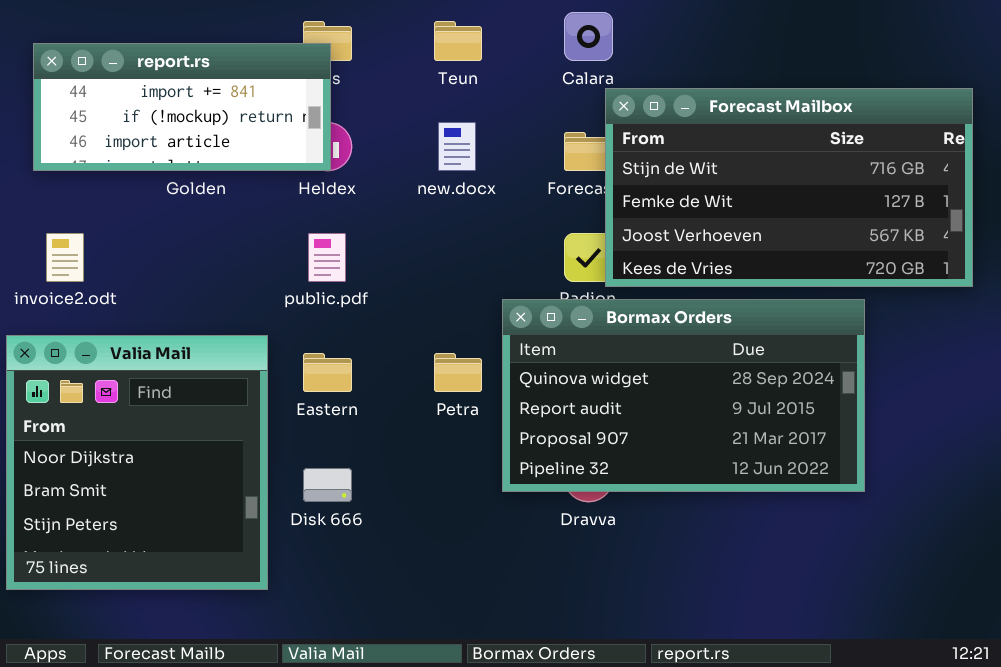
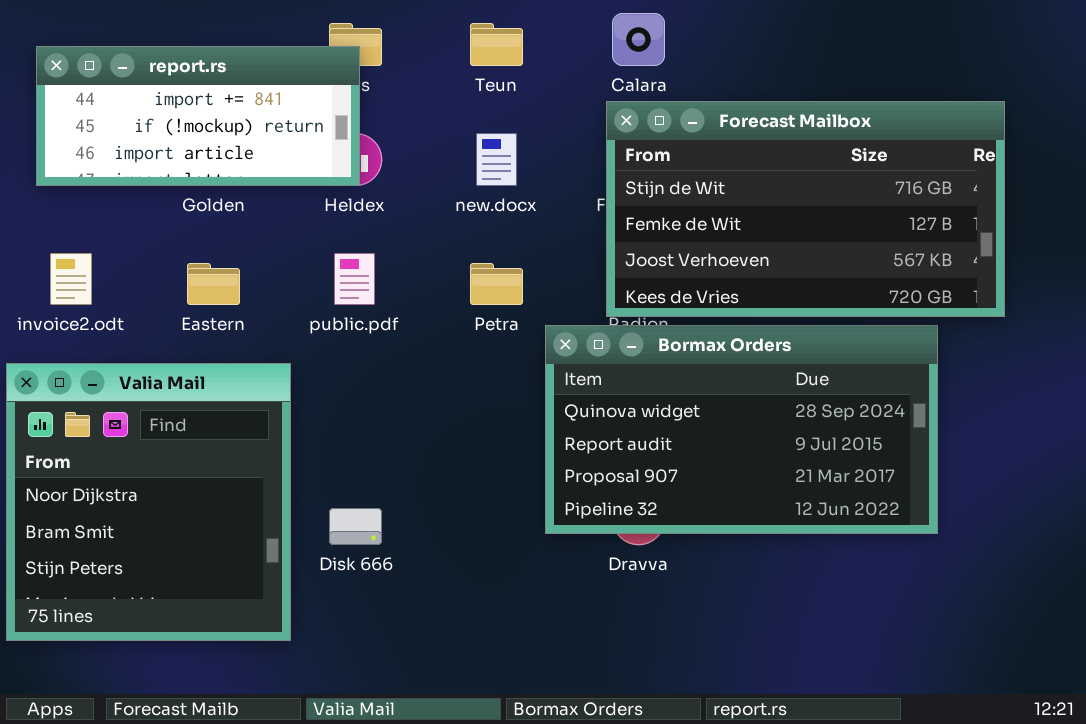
Forecast Mailbox: [605,88,973,287] -> [606,101,1005,317], moved
Eastern: [303,353,352,392] -> [187,263,240,305], moved
Petra: [434,353,482,392] -> [470,263,523,305], moved

